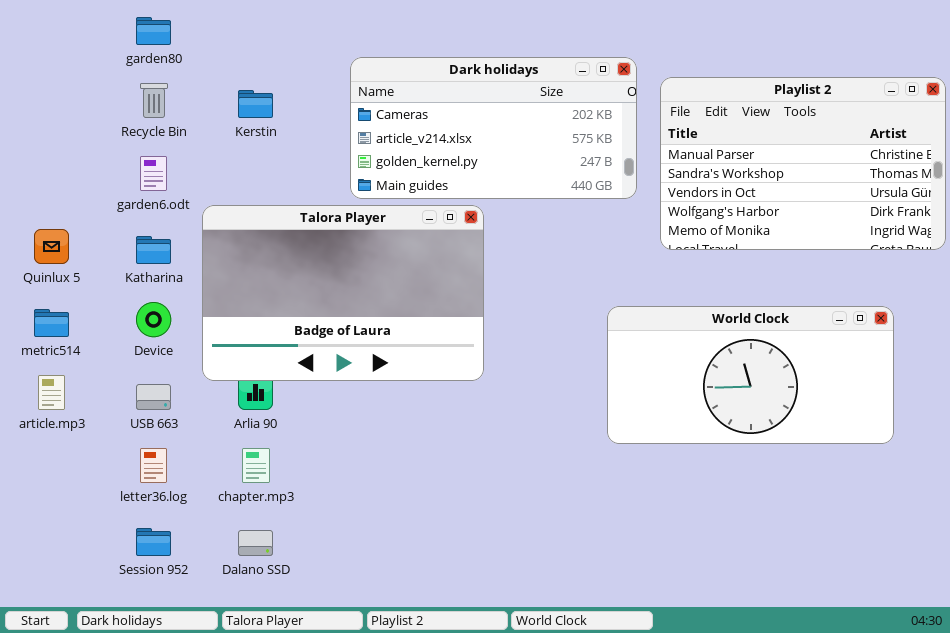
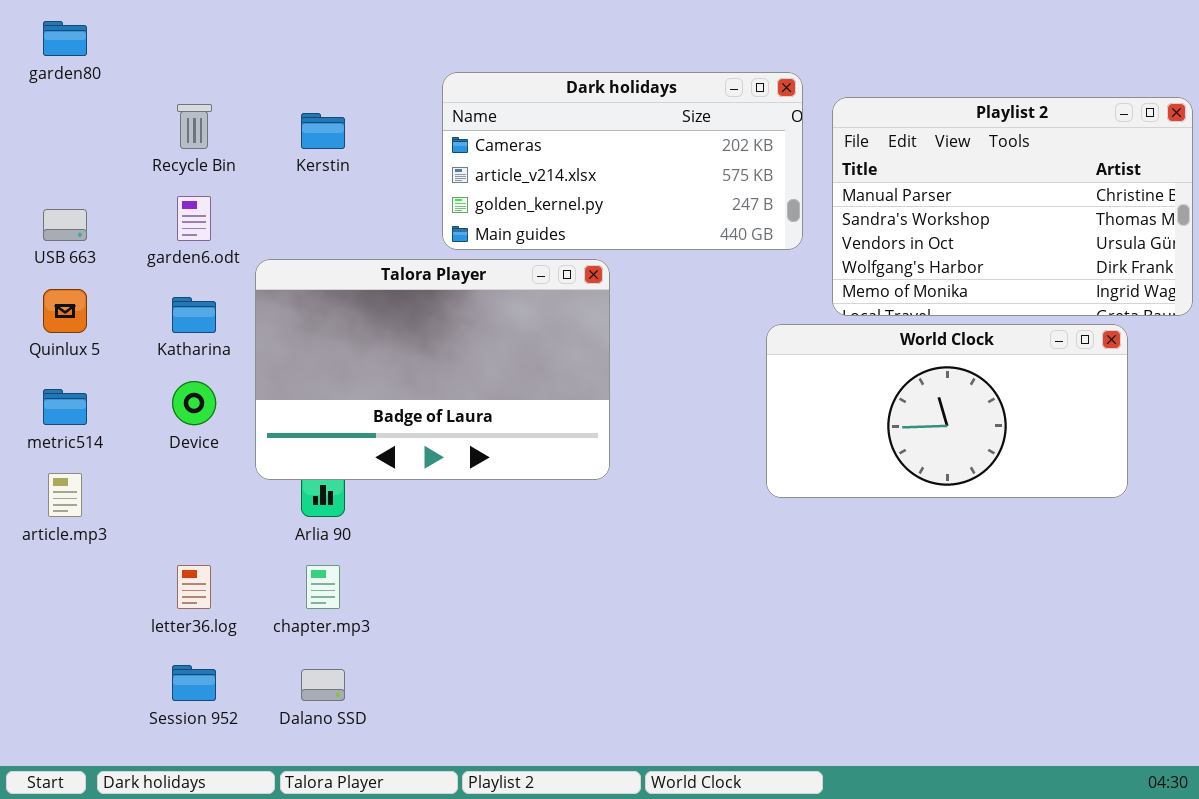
garden80: [136,17,171,45] -> [43,21,87,56], moved
World Clock: [607,306,894,444] -> [766,324,1128,498], moved
USB 663: [136,384,171,410] -> [43,209,87,241], moved

